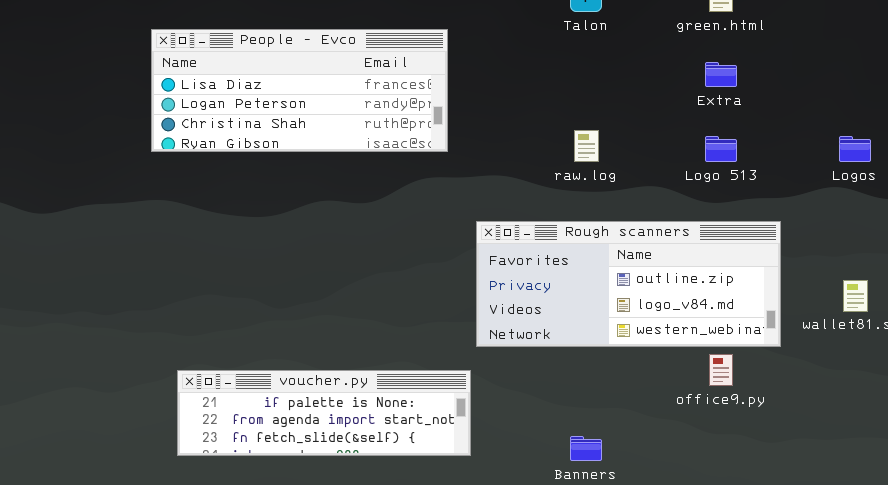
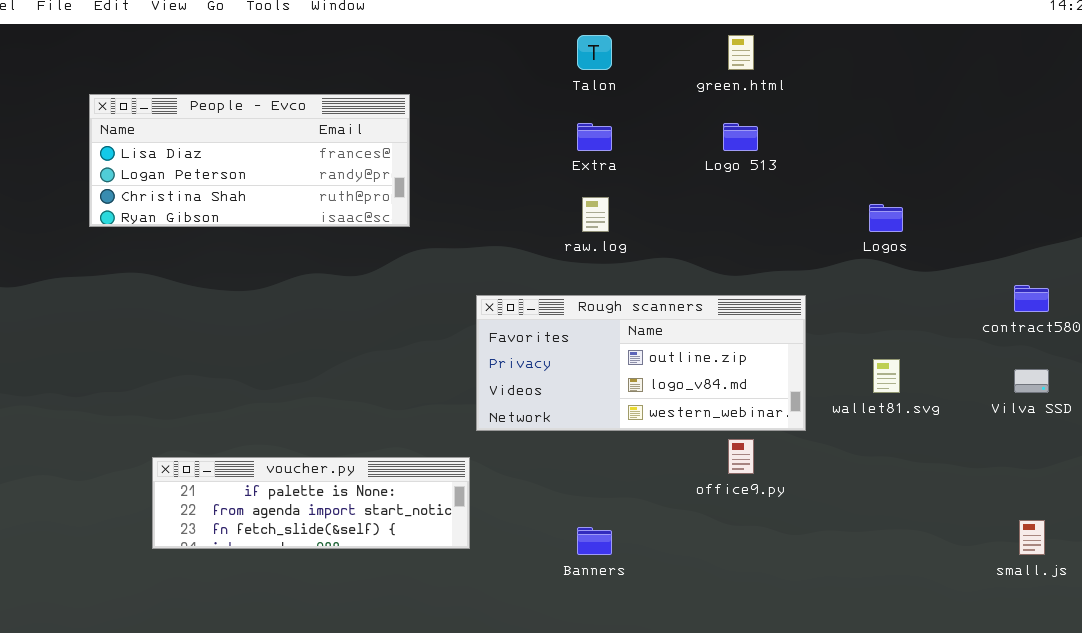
People - Evco: [151,29,448,152] -> [89,94,410,227], moved
Extra: [705,62,737,87] -> [577,123,612,151], moved
Logo 513: [705,136,737,162] -> [723,123,758,151], moved

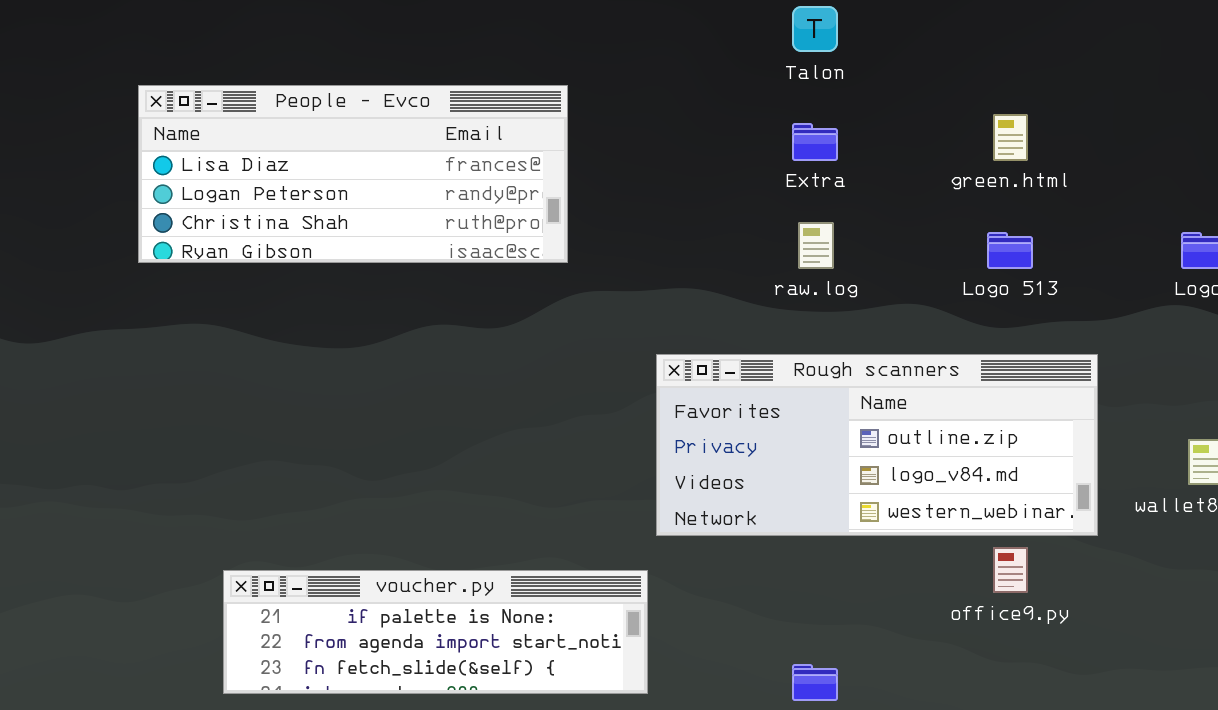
green.html: [728,35,754,70] -> [993,114,1028,161], moved
Logo 513: [723,123,758,151] -> [987,232,1033,269], moved

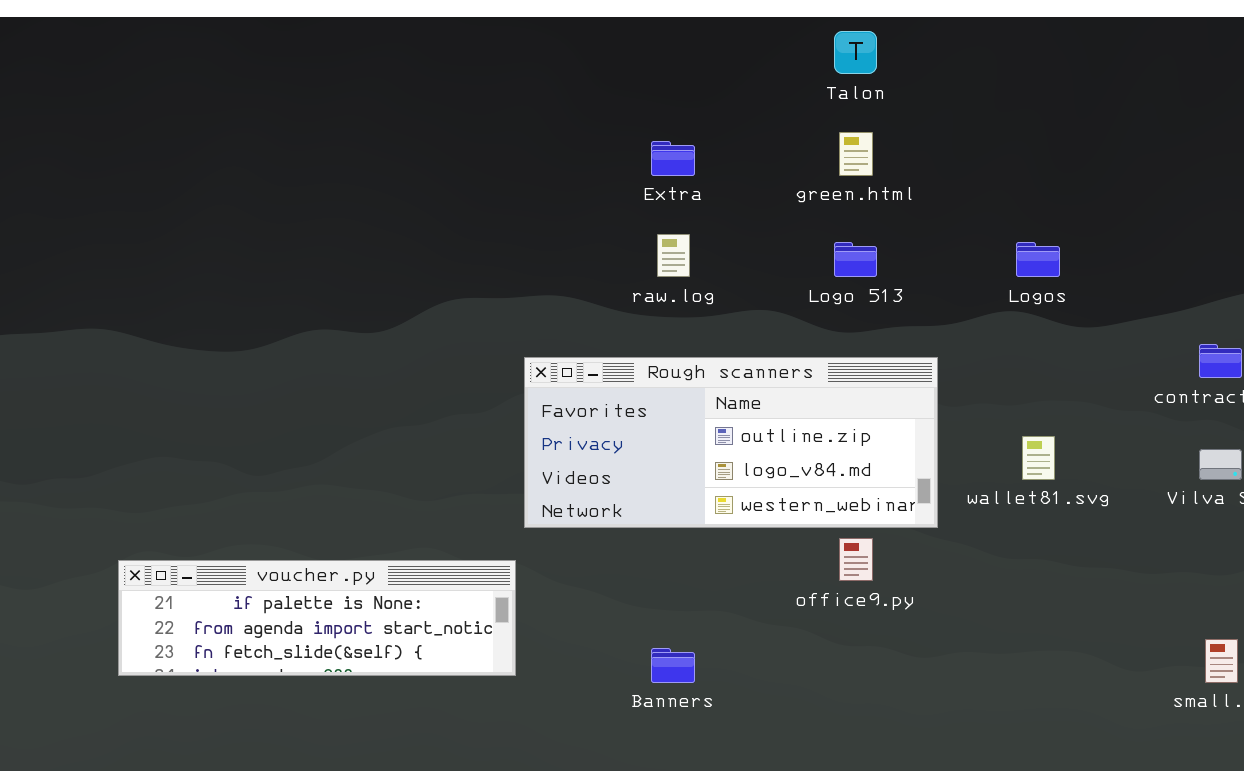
Talon: [792,6,838,52] -> [834,31,877,74], moved
People - Evco: [138,85,568,263] -> none, closed

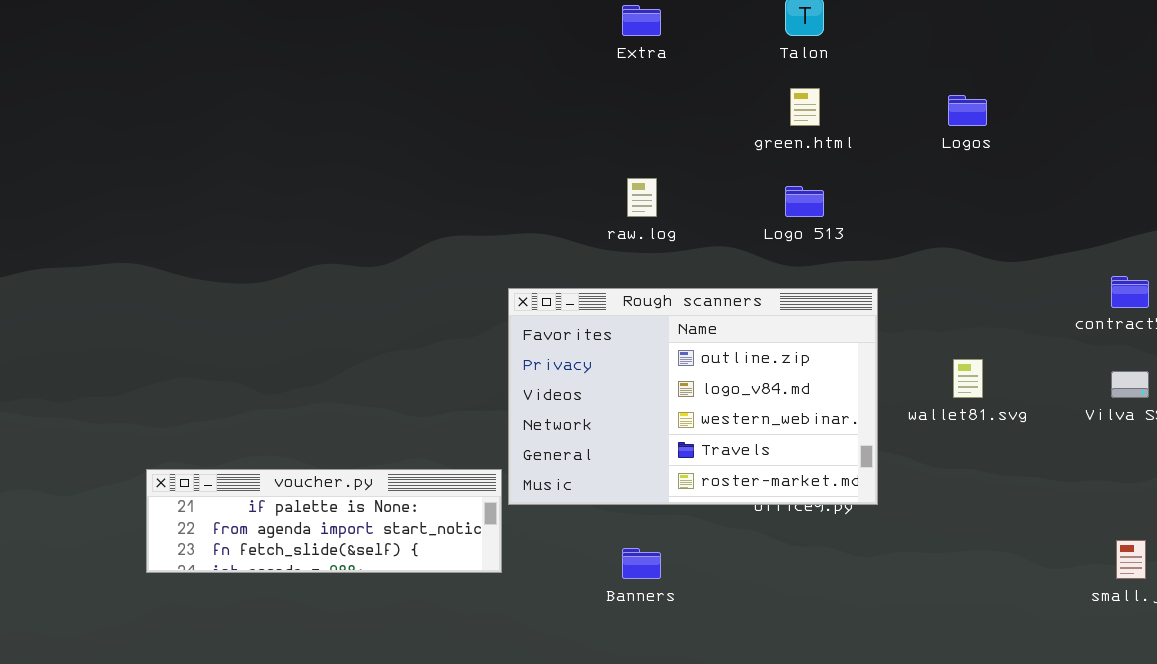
Extra: [651,141,695,176] -> [622,5,661,36], moved
Logos: [1016,242,1060,277] -> [948,95,987,126], moved
Rough scanners: [524,357,938,528] -> [508,288,878,505], resized

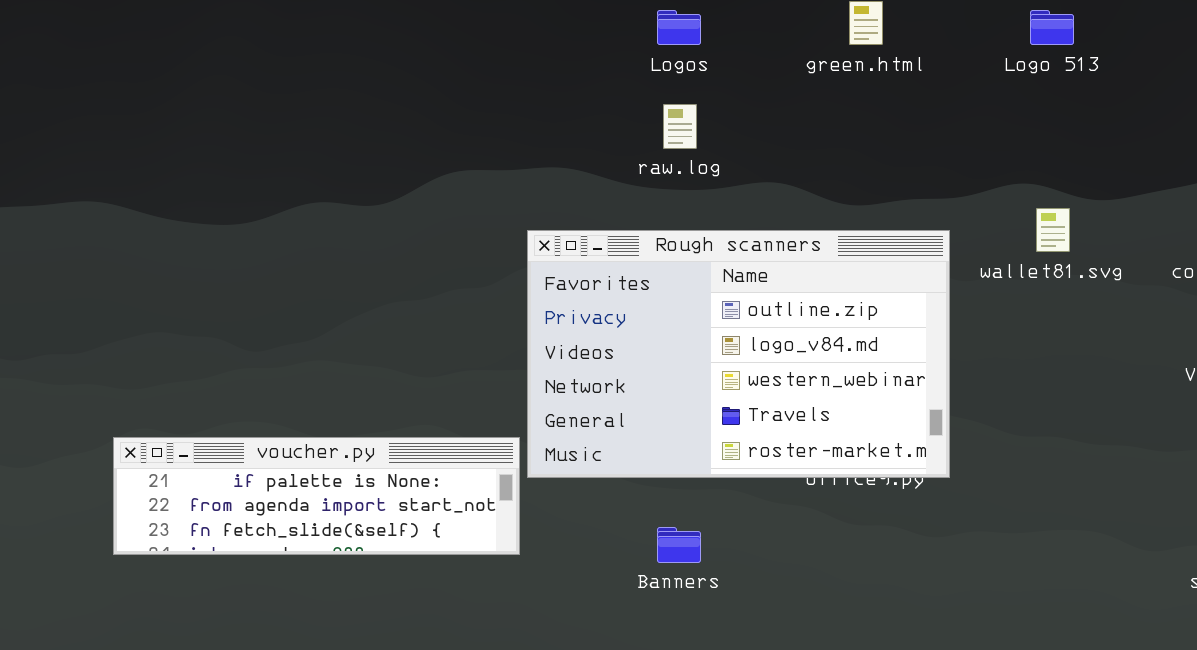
Logos: [948,95,987,126] -> [657,10,701,45], moved
Logo 513: [785,186,824,217] -> [1030,10,1074,45], moved
wallet81.svg: [953,359,983,398] -> [1036,208,1070,252], moved

